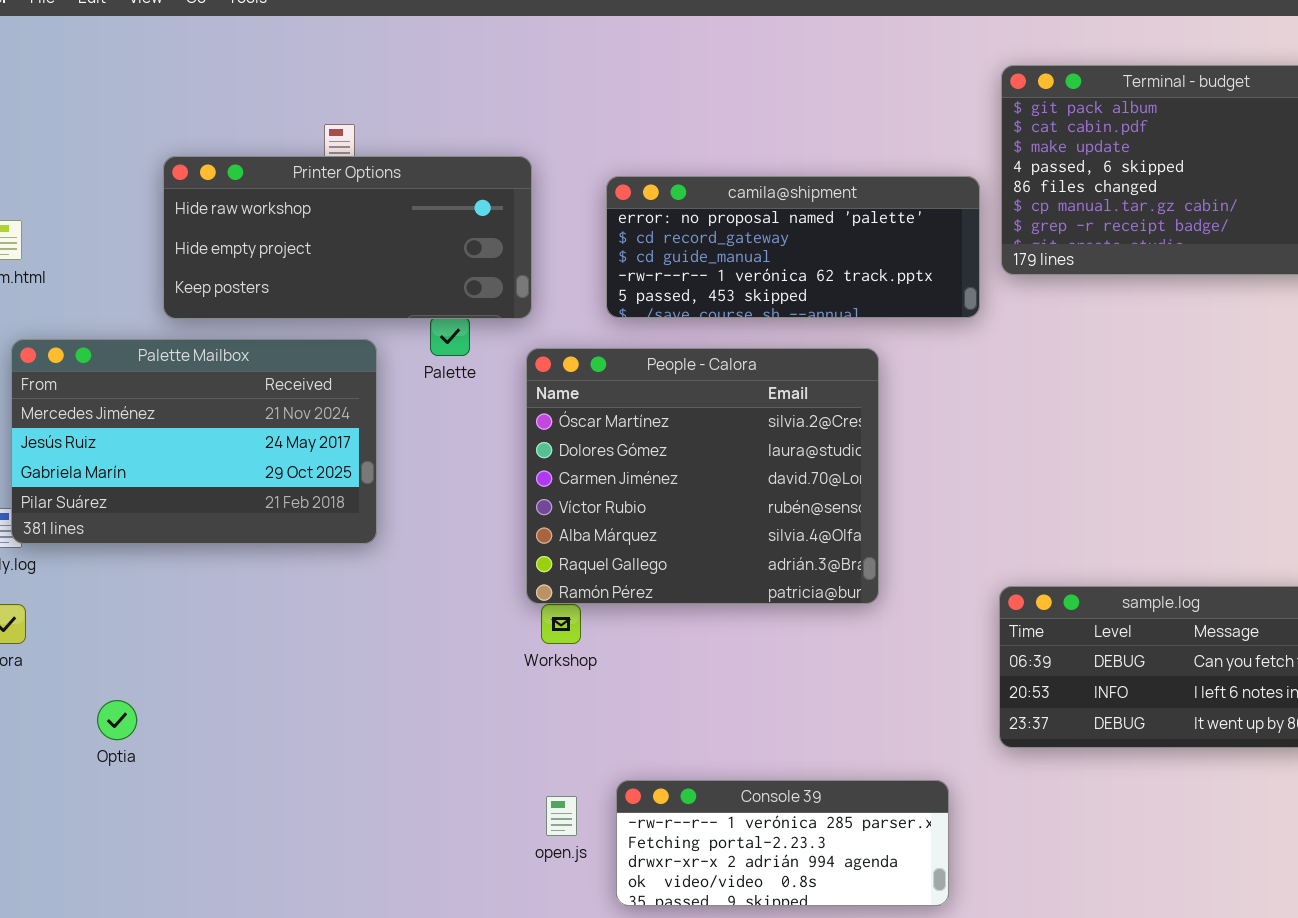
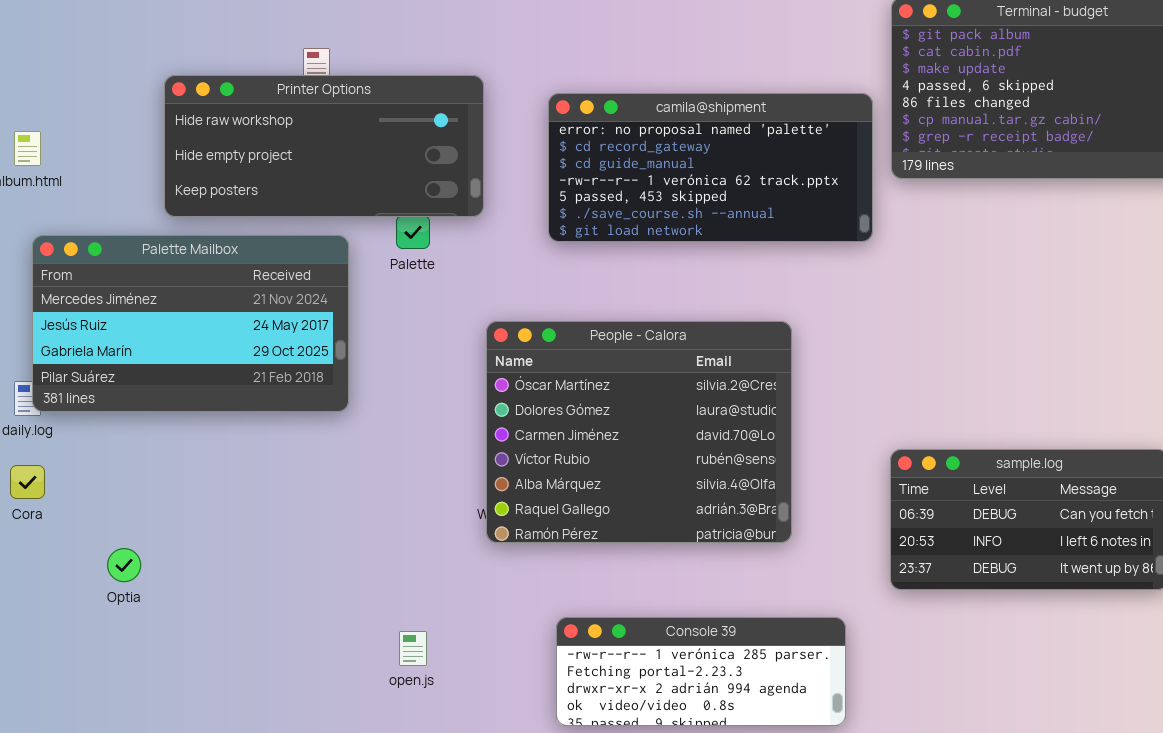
camila@shipment: [606,176,980,318] -> [548,93,873,242], resized
People - Calora: [526,348,879,604] -> [486,321,792,543], moved
open.js: [546,796,577,836] -> [399,631,427,666], moved

